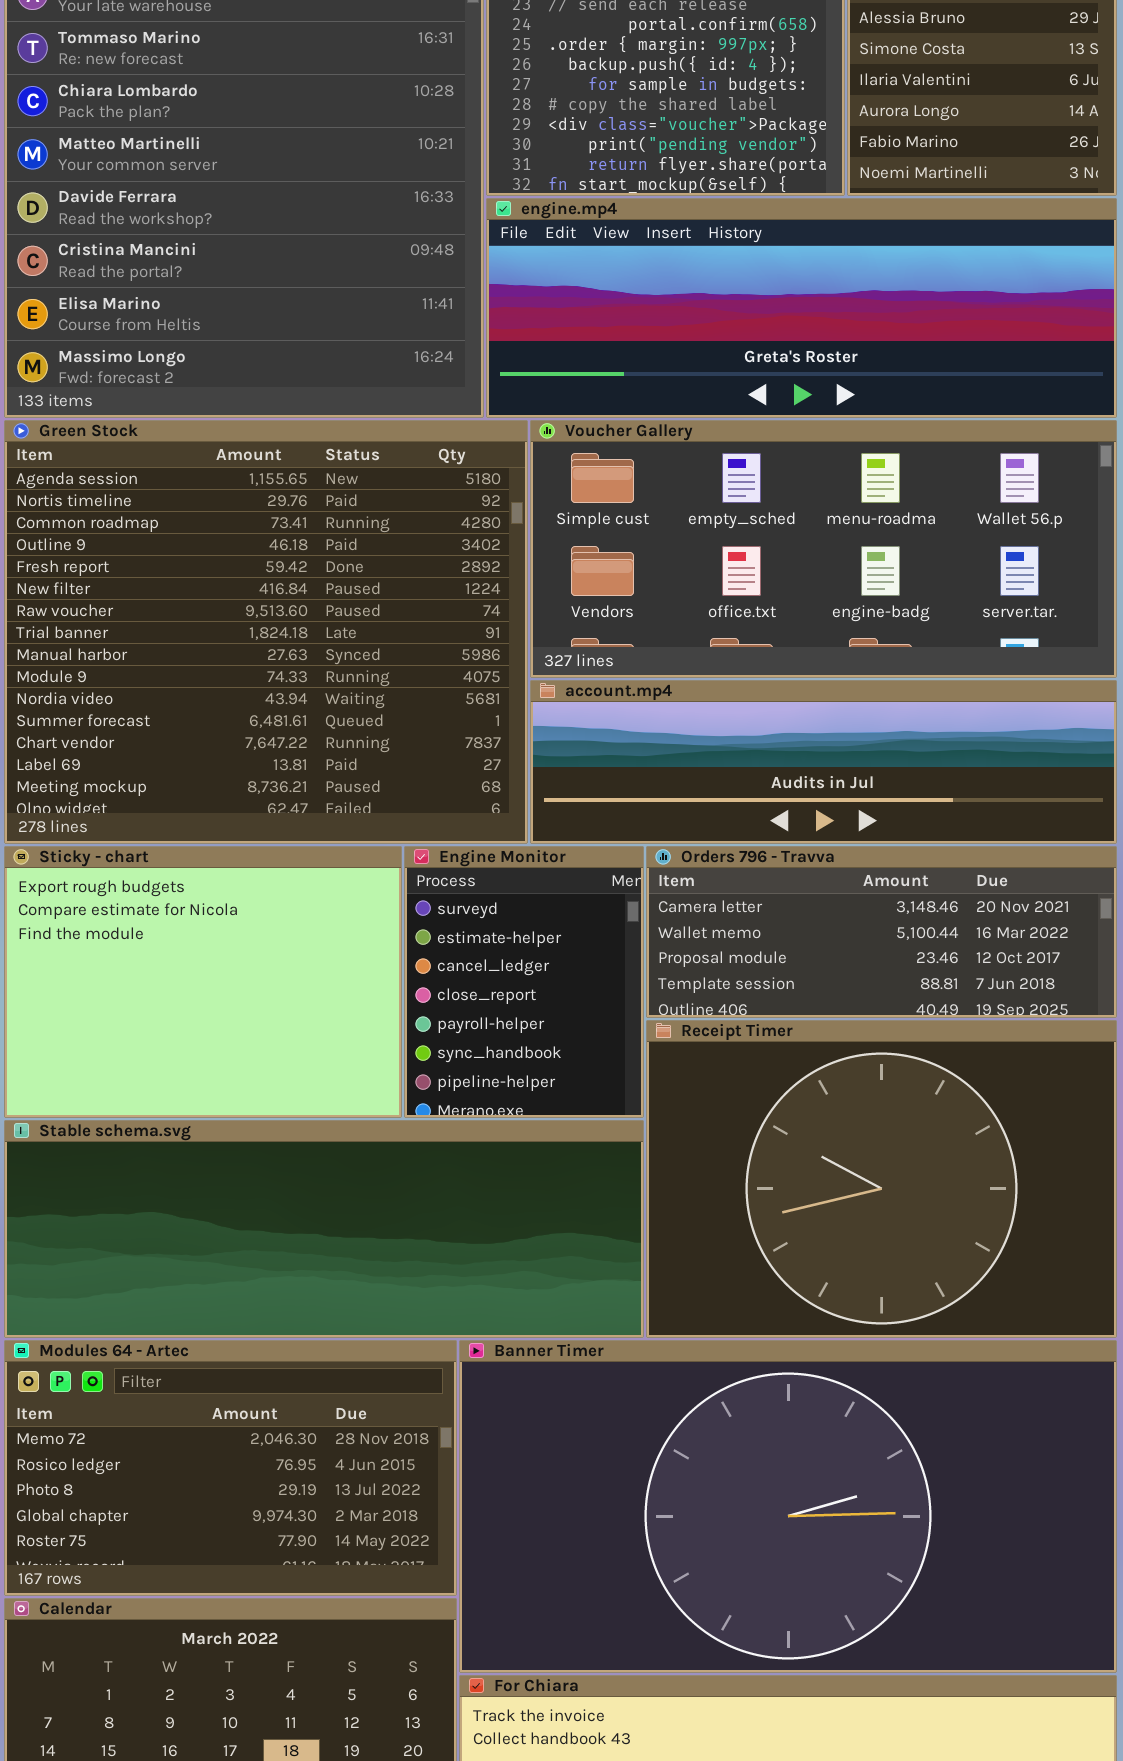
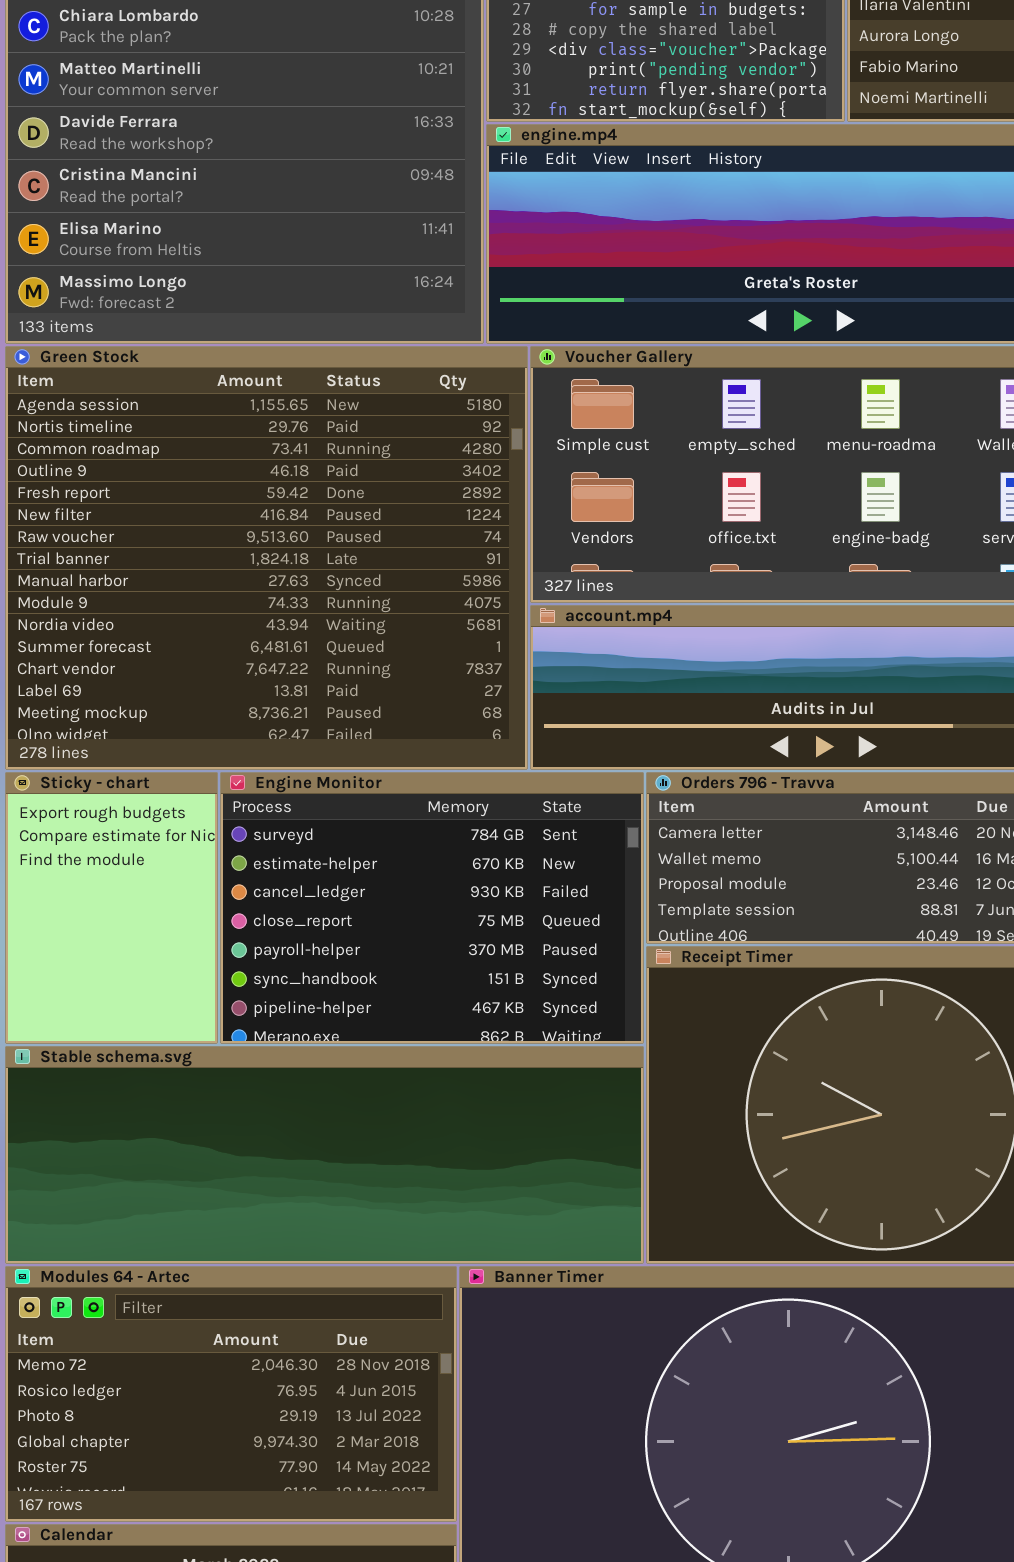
Sticky - chart: [4,846,402,1118] -> [5,772,218,1044], resized
Engine Monitor: [404,846,644,1118] -> [220,772,644,1044], resized

